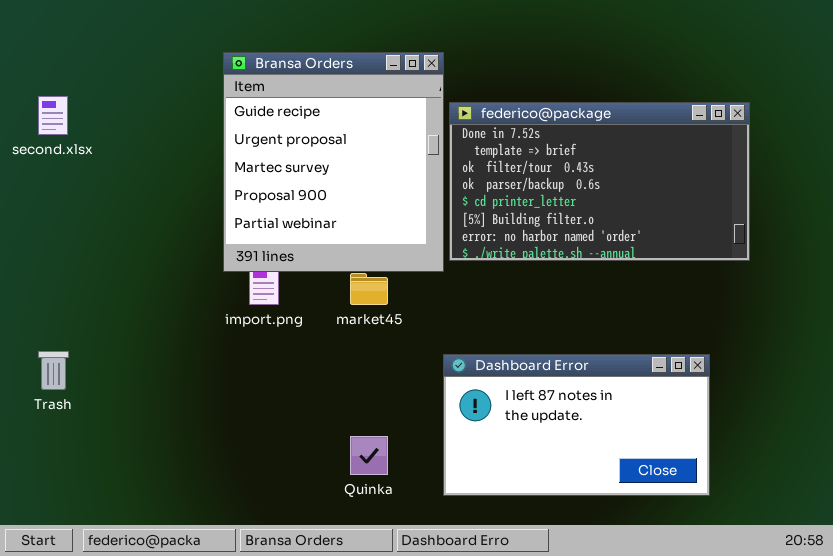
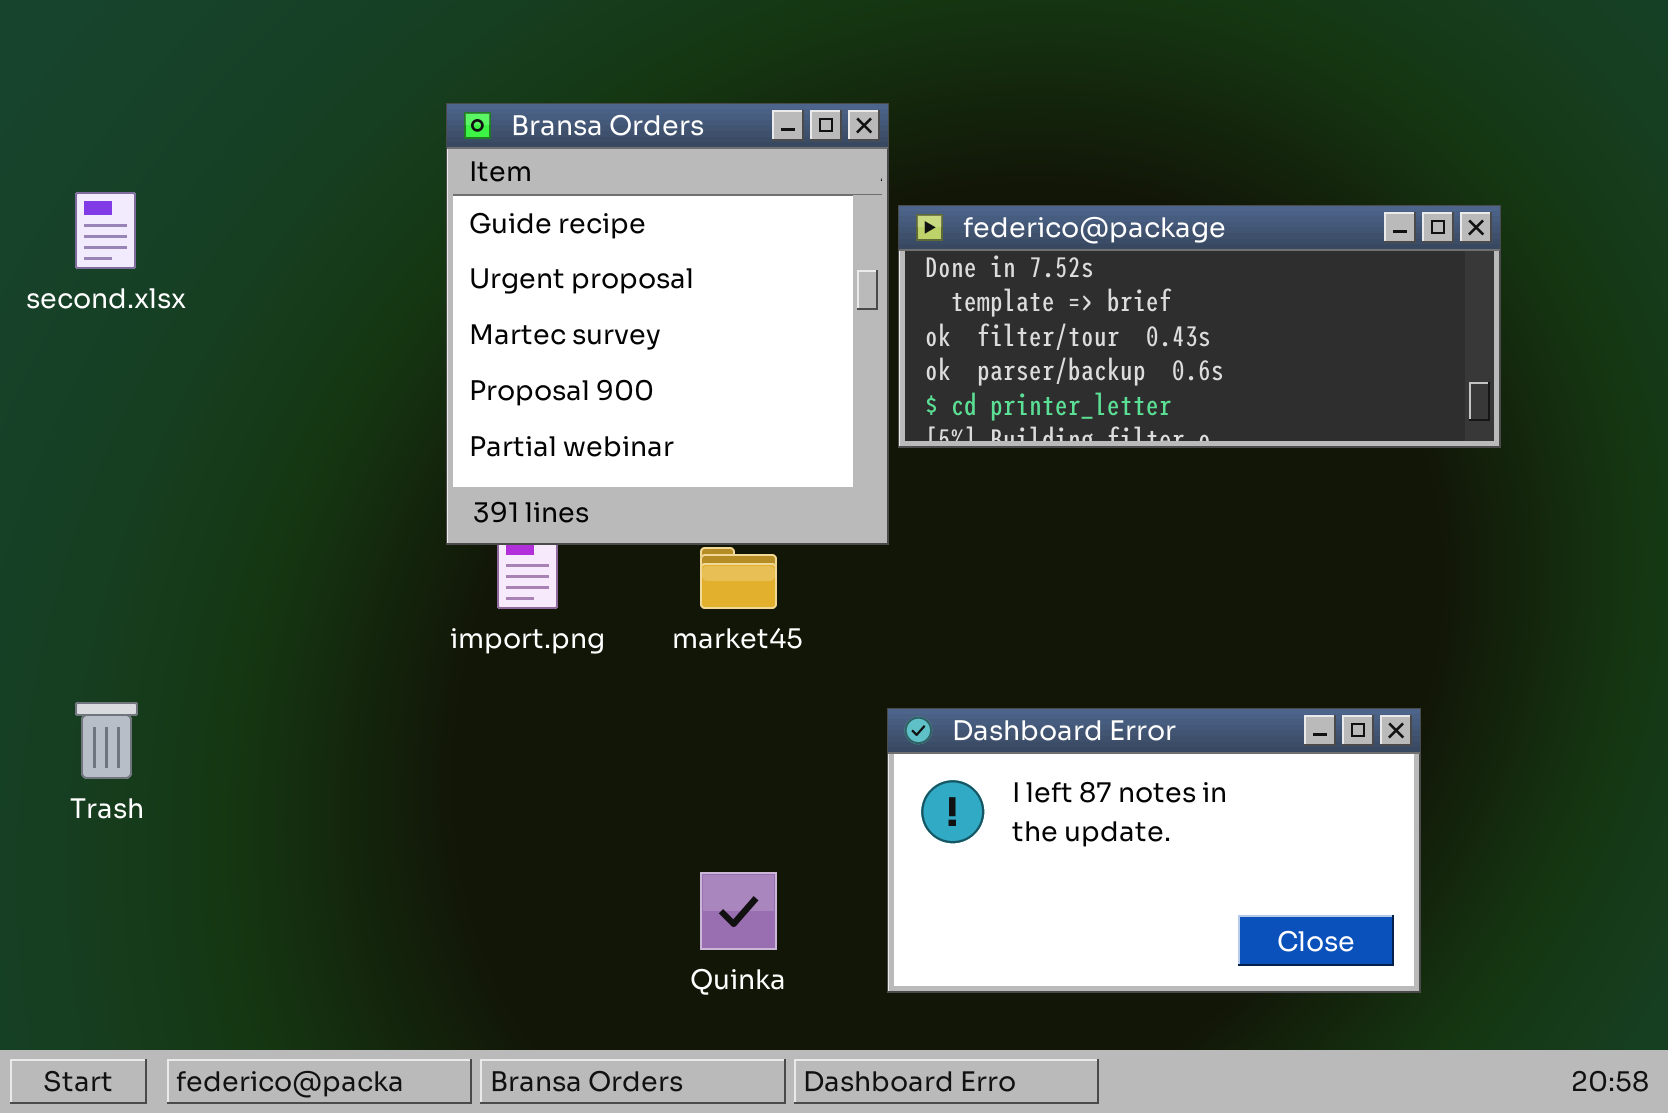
federico@package: [449,102,750,261] -> [898,205,1501,448], resized

